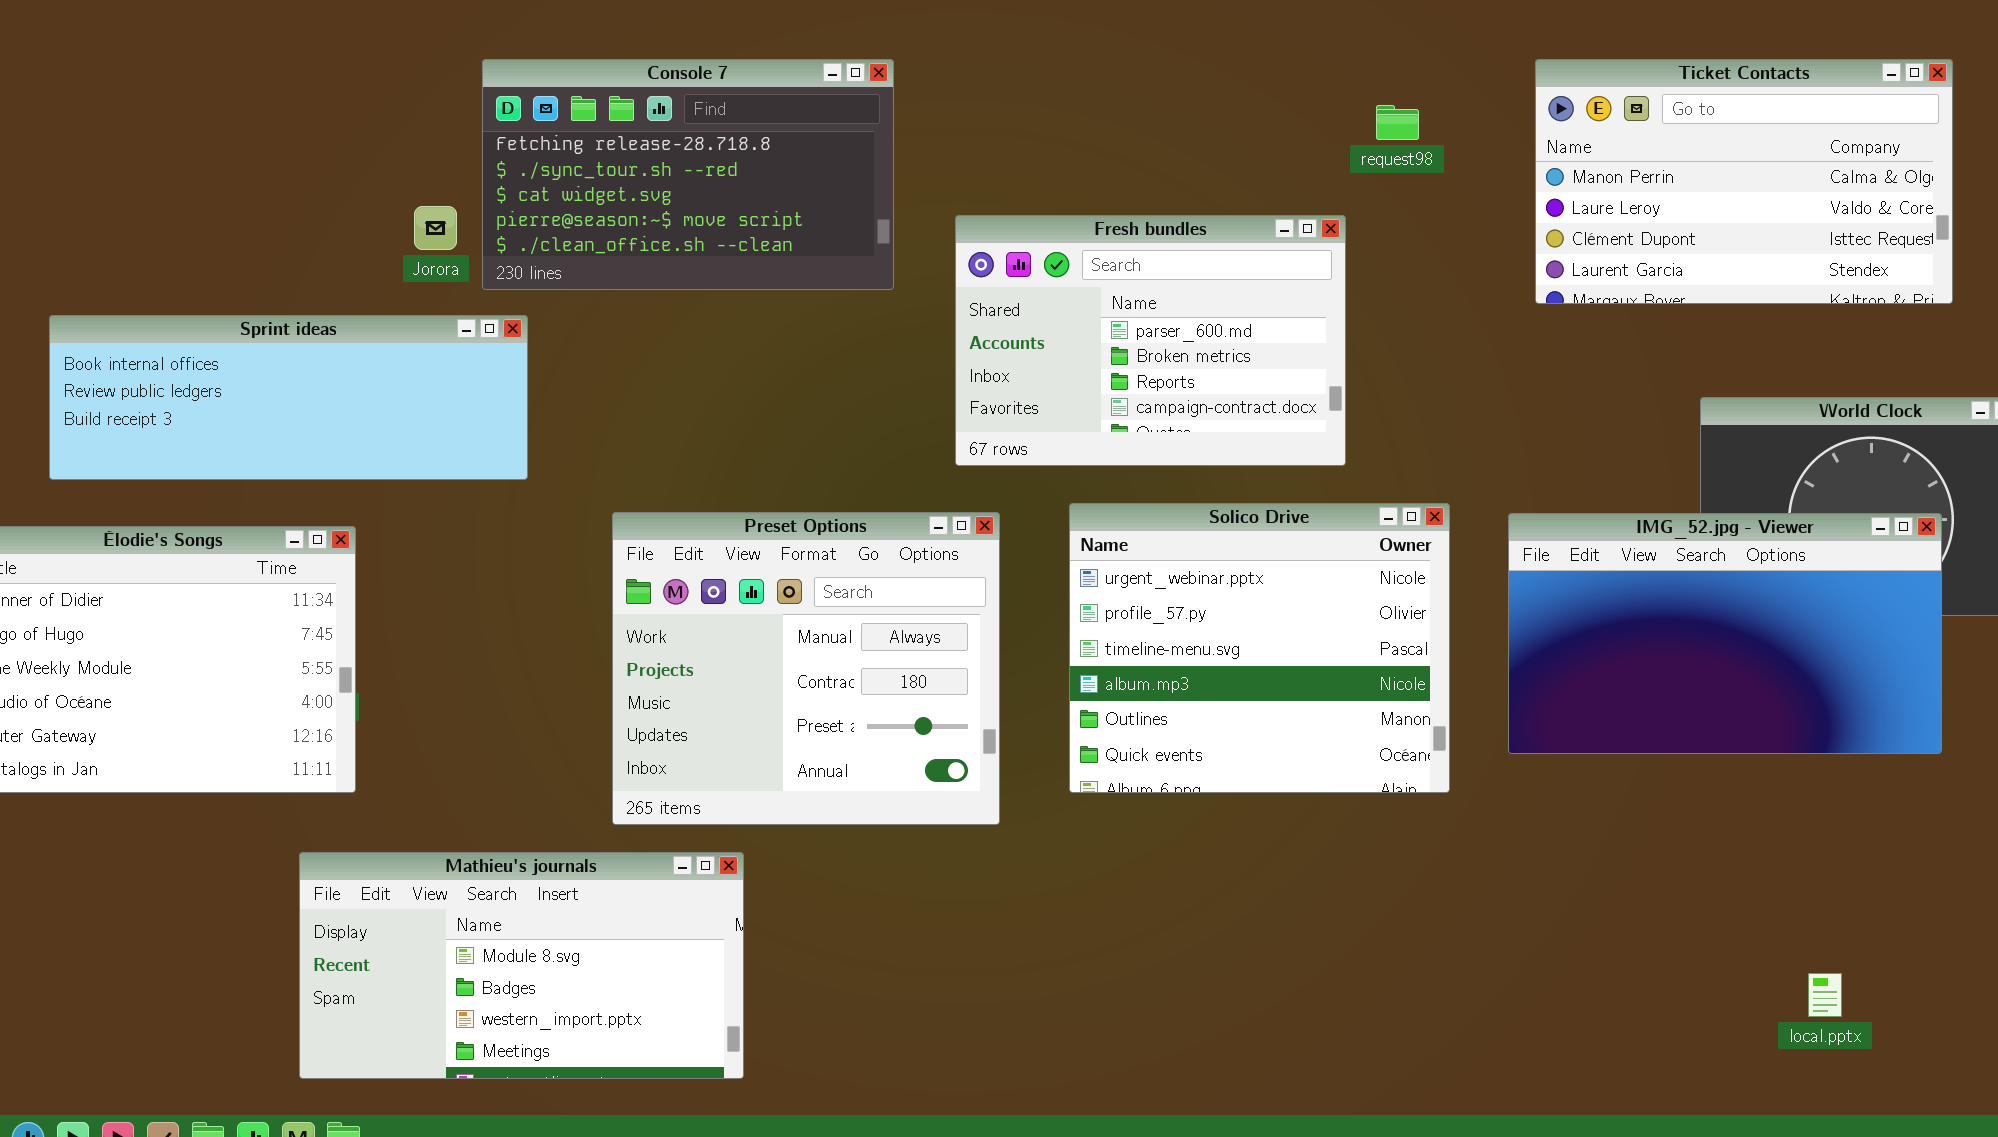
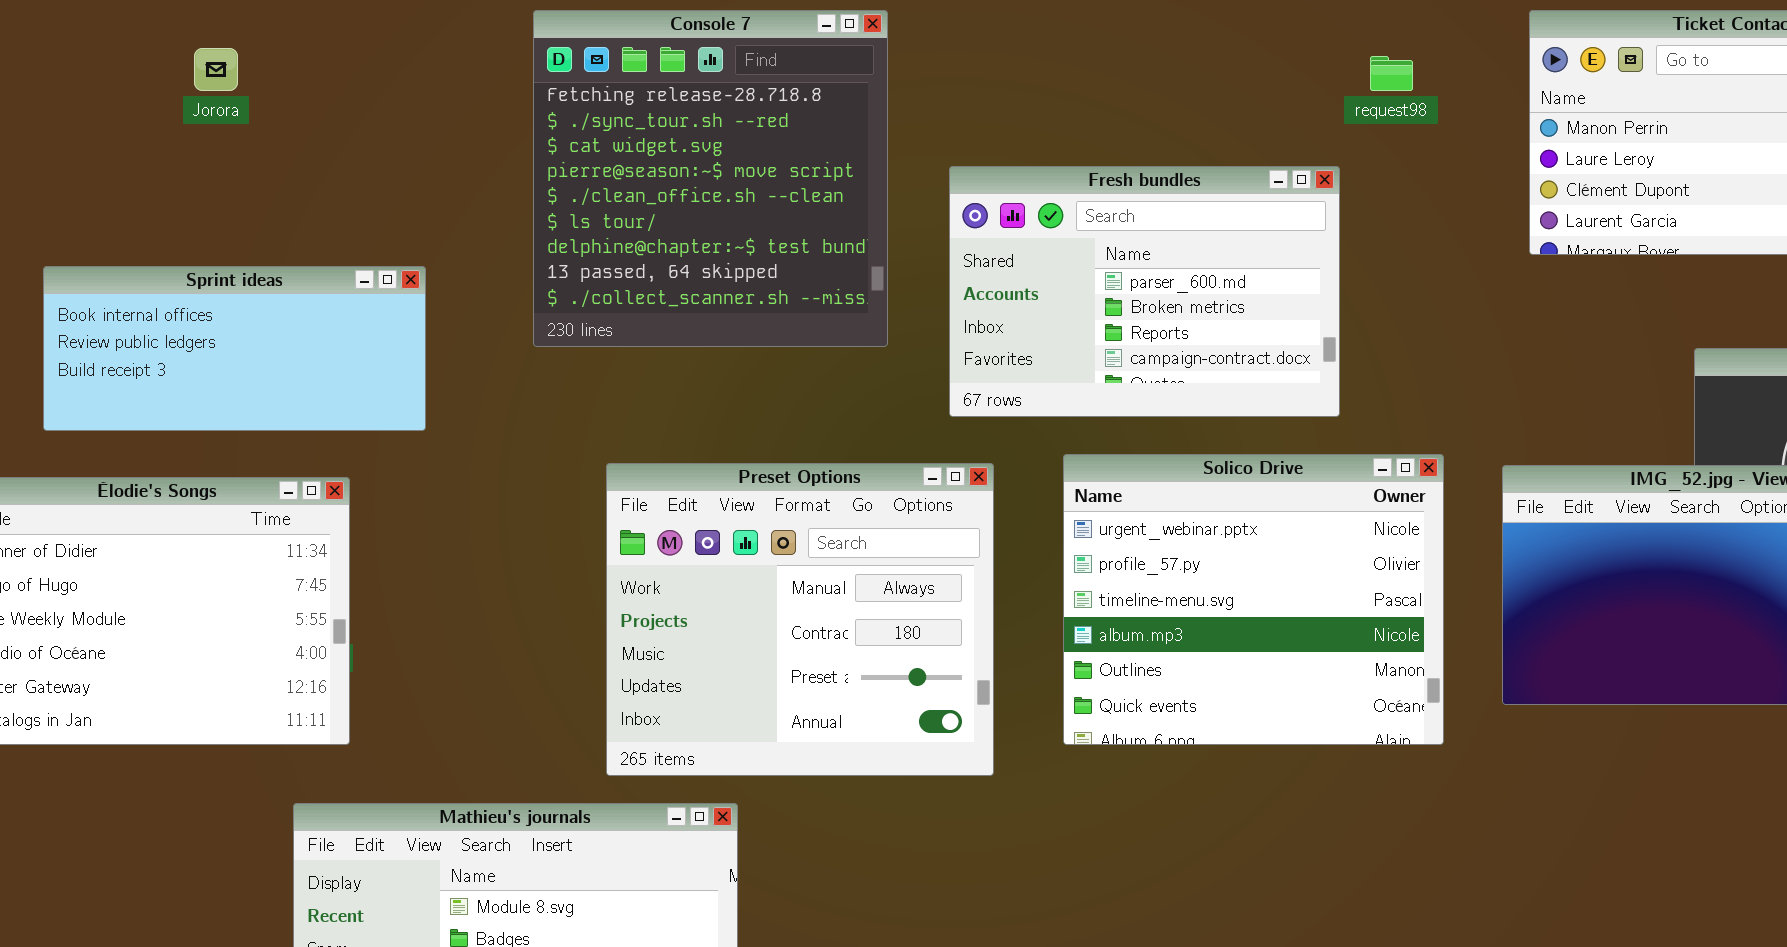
Console 7: [482,59,894,290] -> [533,10,888,347], resized
Jorora: [414,206,457,250] -> [194,48,238,91], moved
Sprint ideas: [49,315,528,480] -> [43,266,426,431], resized

